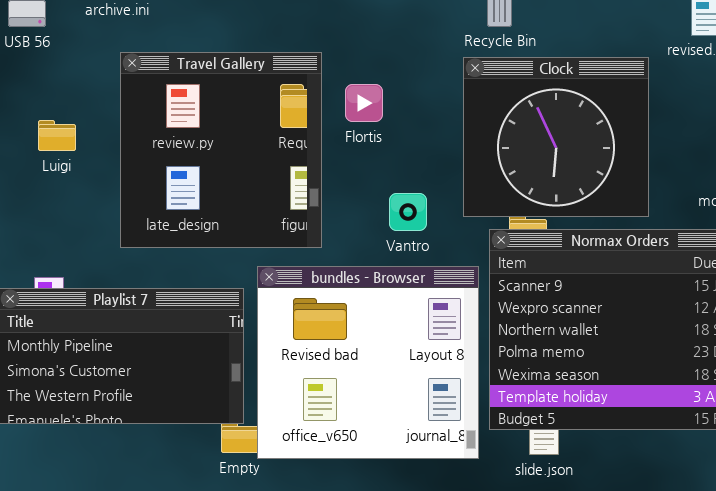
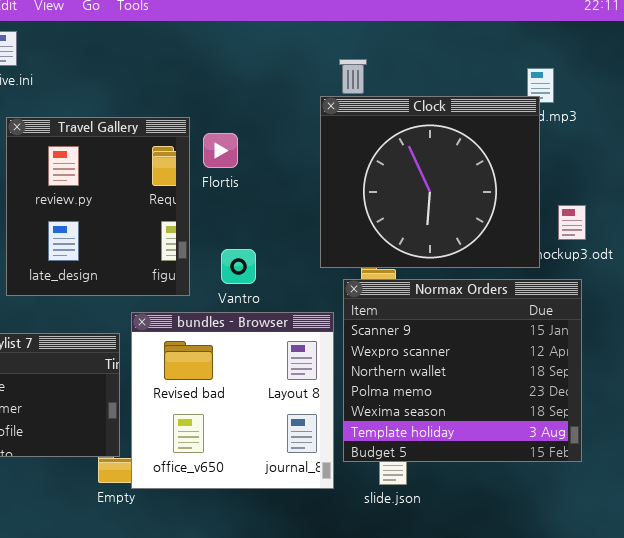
Clock: [463,57,649,217] -> [320,96,540,268], resized
Flortis: [345,84,383,122] -> [203,133,238,168], moved
Vantro: [389,193,427,231] -> [221,249,256,284], moved

